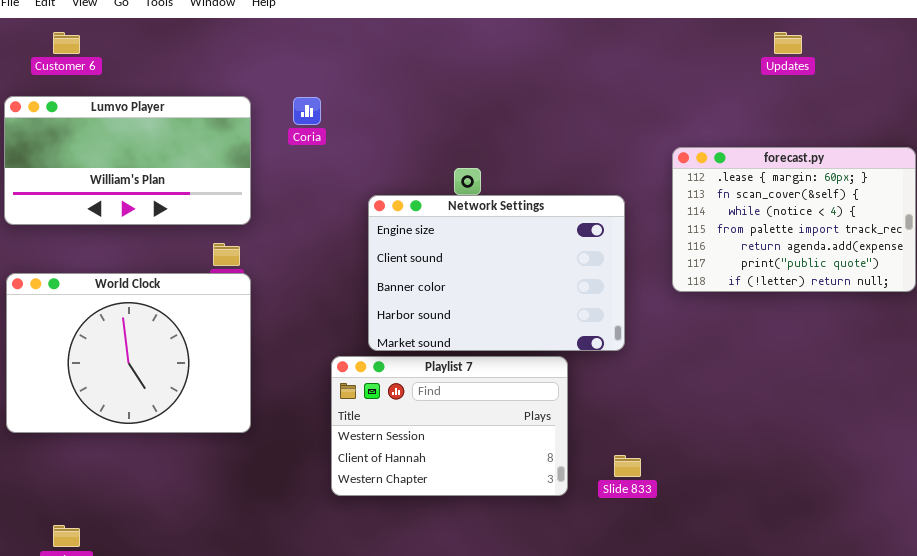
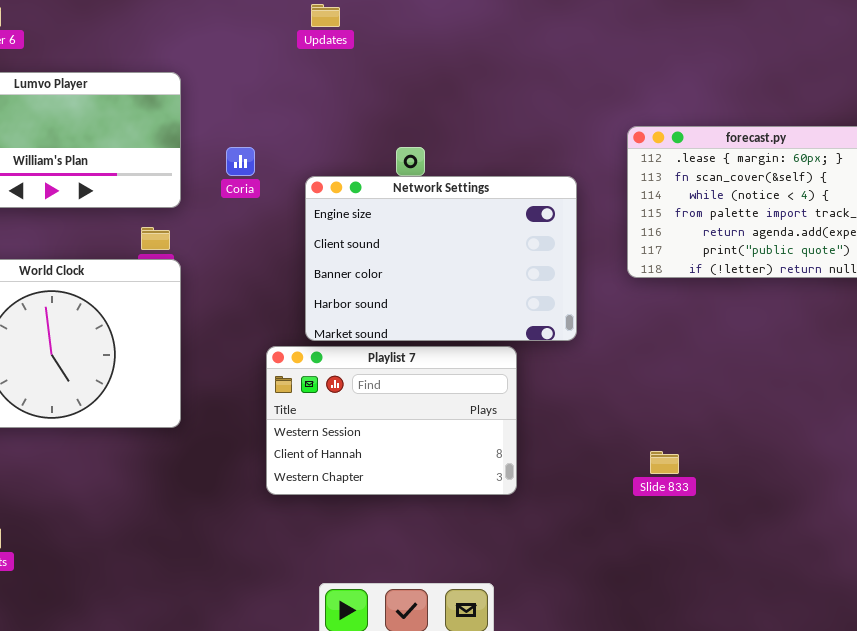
Updates: [774,32,802,54] -> [311,4,340,27], moved
Coria: [293,97,321,125] -> [226,147,255,176], moved
Slide 833: [614,455,641,477] -> [650,451,679,474], moved

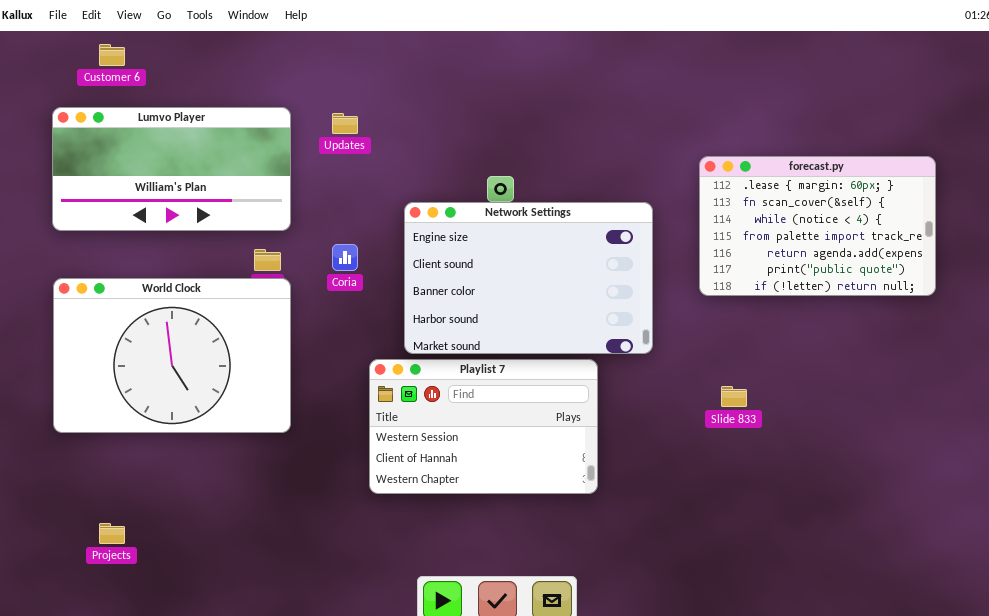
Updates: [311,4,340,27] -> [332,113,358,134], moved
Coria: [226,147,255,176] -> [332,244,358,271], moved
Slide 833: [650,451,679,474] -> [721,386,747,407], moved

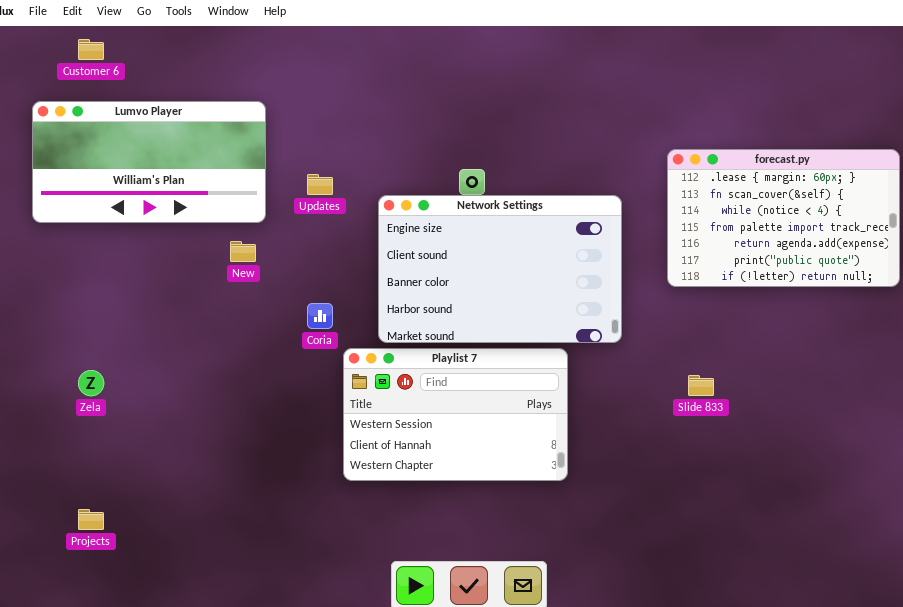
Updates: [332,113,358,134] -> [307,174,333,195], moved
Coria: [332,244,358,271] -> [307,303,333,329], moved
World Clock: [53,278,291,433] -> none, closed

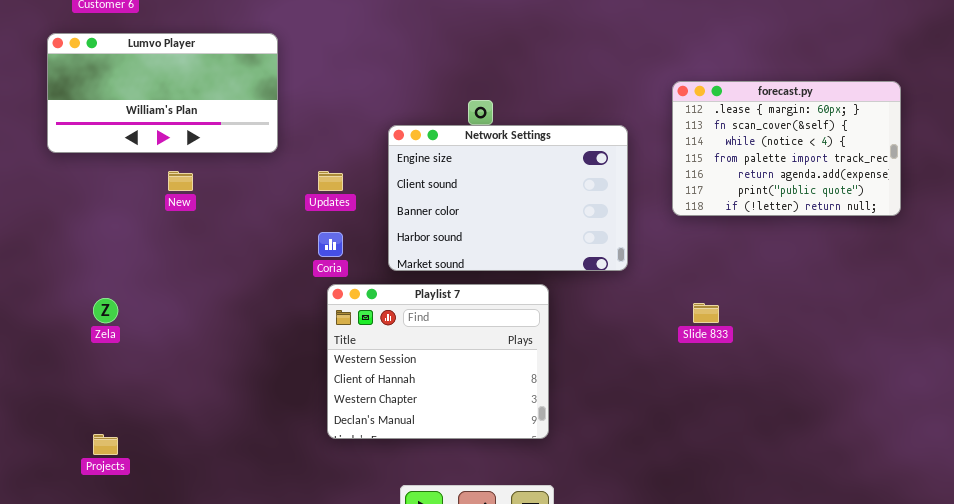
Updates: [307,174,333,195] -> [318,171,343,191], moved
New: [230,241,256,262] -> [168,171,193,191], moved
Playlist 7: [343,348,568,481] -> [327,284,549,439], moved, resized

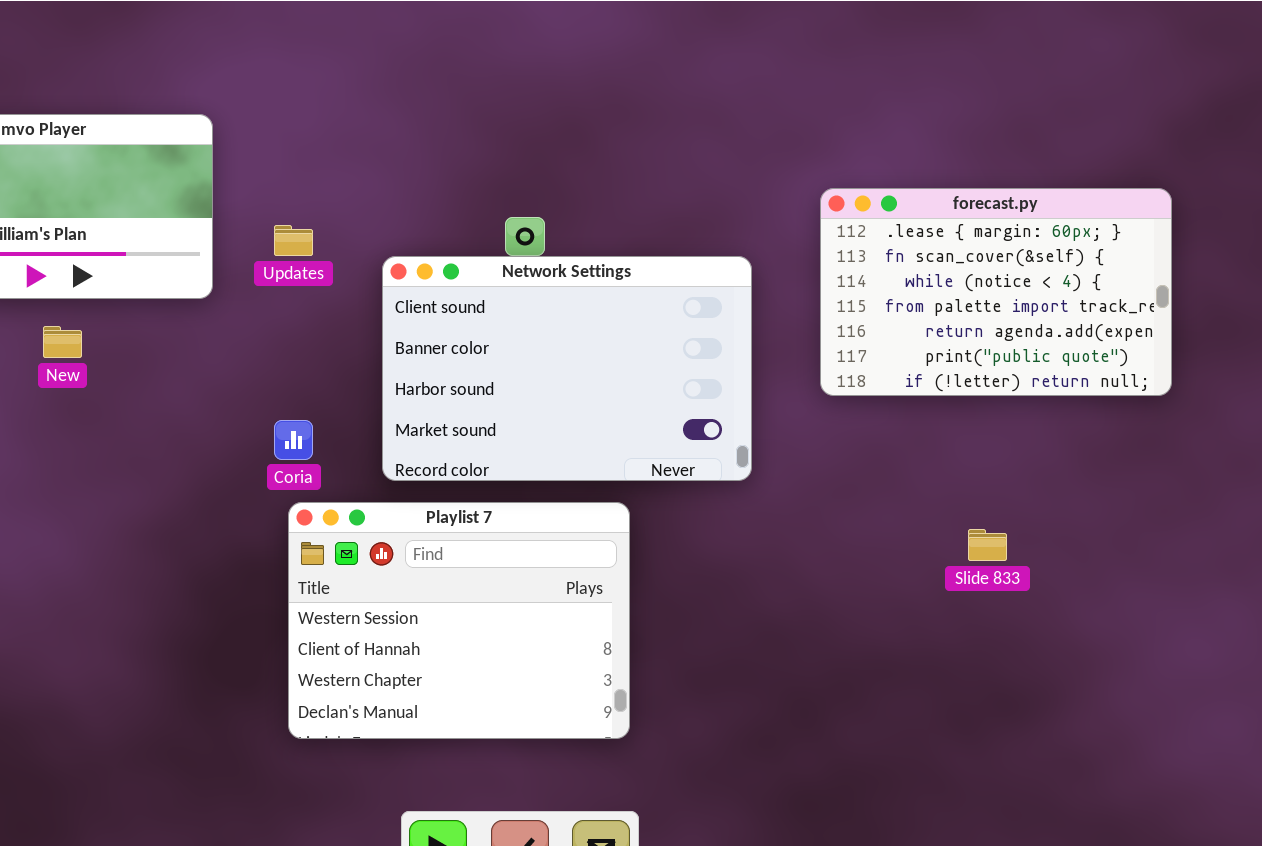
Network Settings: [388,125,628,271] -> [382,256,752,481], scrolled down 1 row
Updates: [318,171,343,191] -> [274,225,313,256], moved
Slide 833: [693,303,719,323] -> [968,529,1007,561], moved

